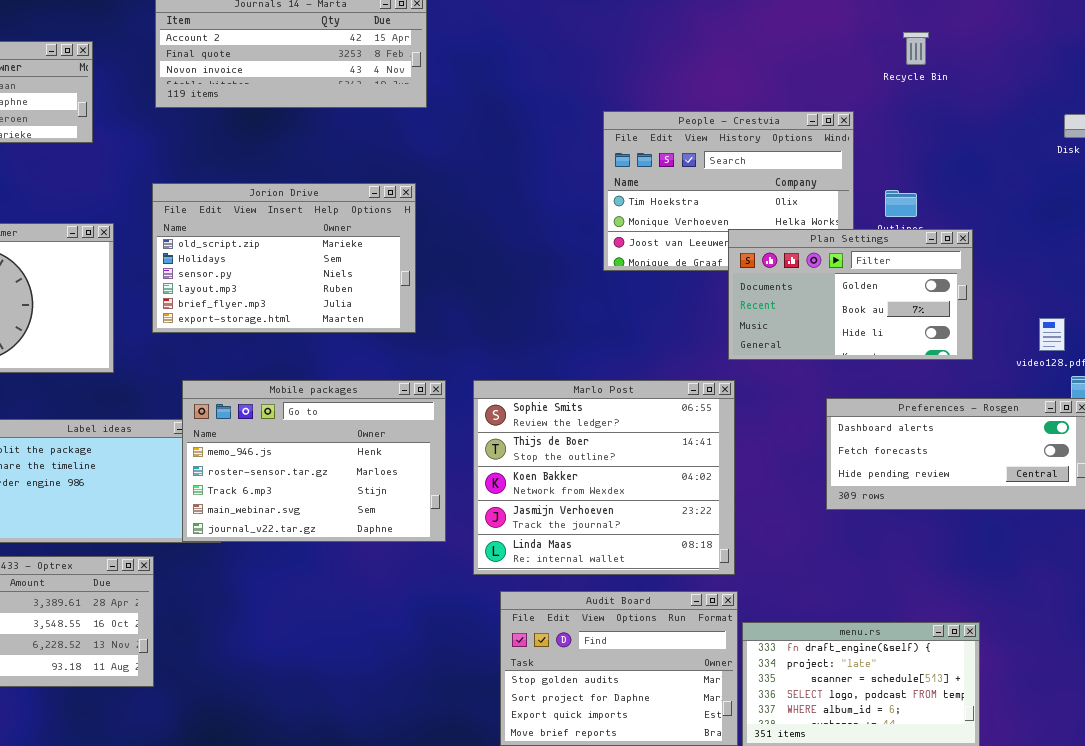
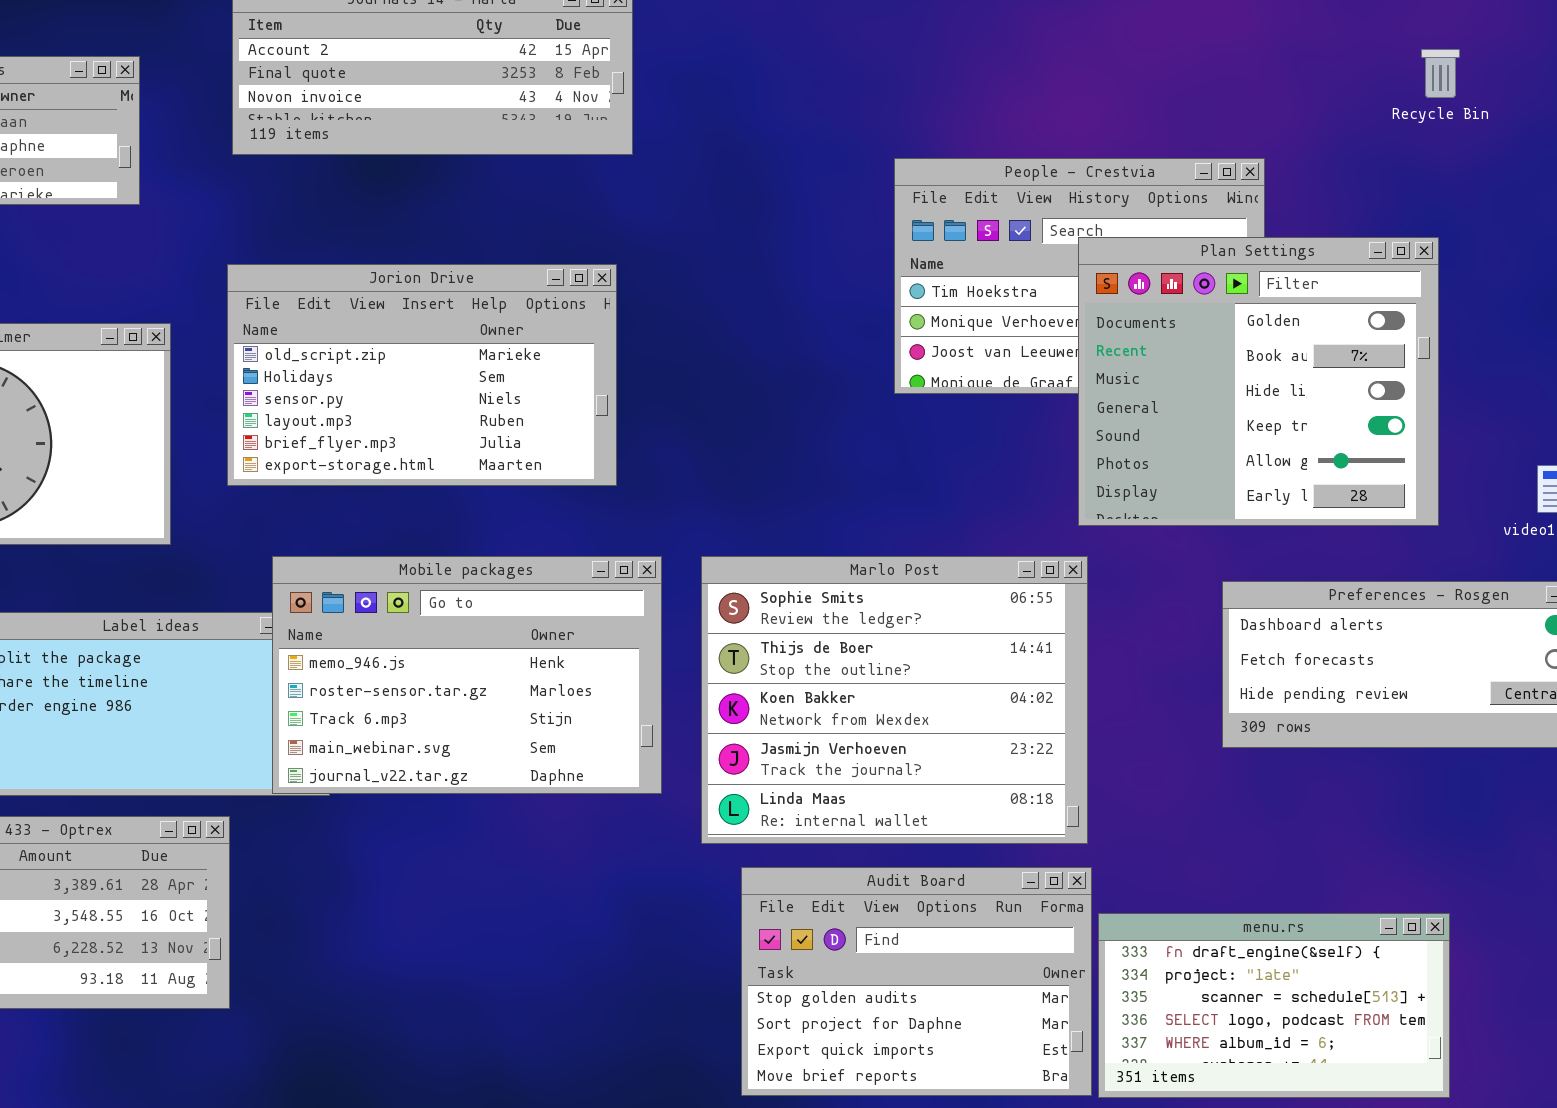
Recycle Bin: [903,32,929,65] -> [1421,49,1460,98], moved
Plan Settings: [728,229,973,360] -> [1078,237,1439,526], resized

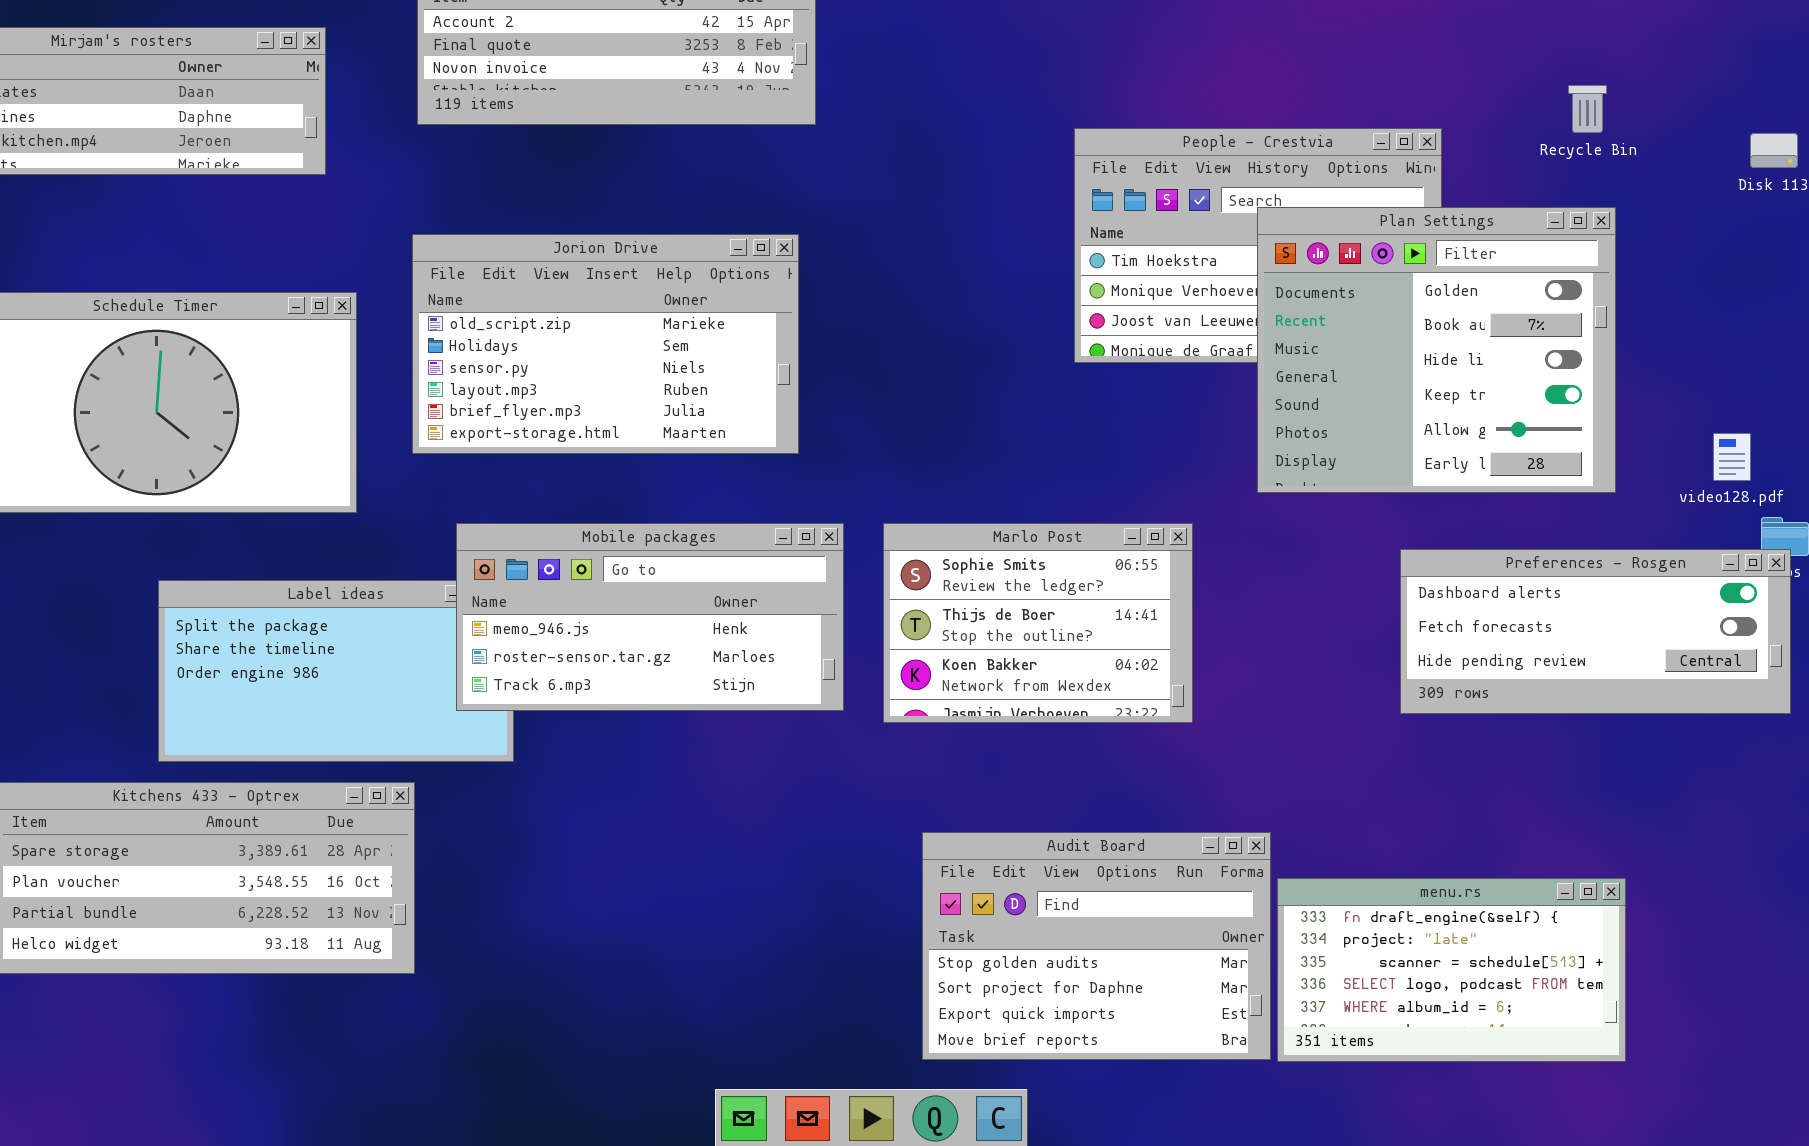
Recycle Bin: [1421,49,1460,98] -> [1568,85,1607,133], moved
Mobile packages: [272,556,662,794] -> [456,523,844,711], resized
Marlo Post: [701,556,1088,844] -> [883,523,1193,723], resized

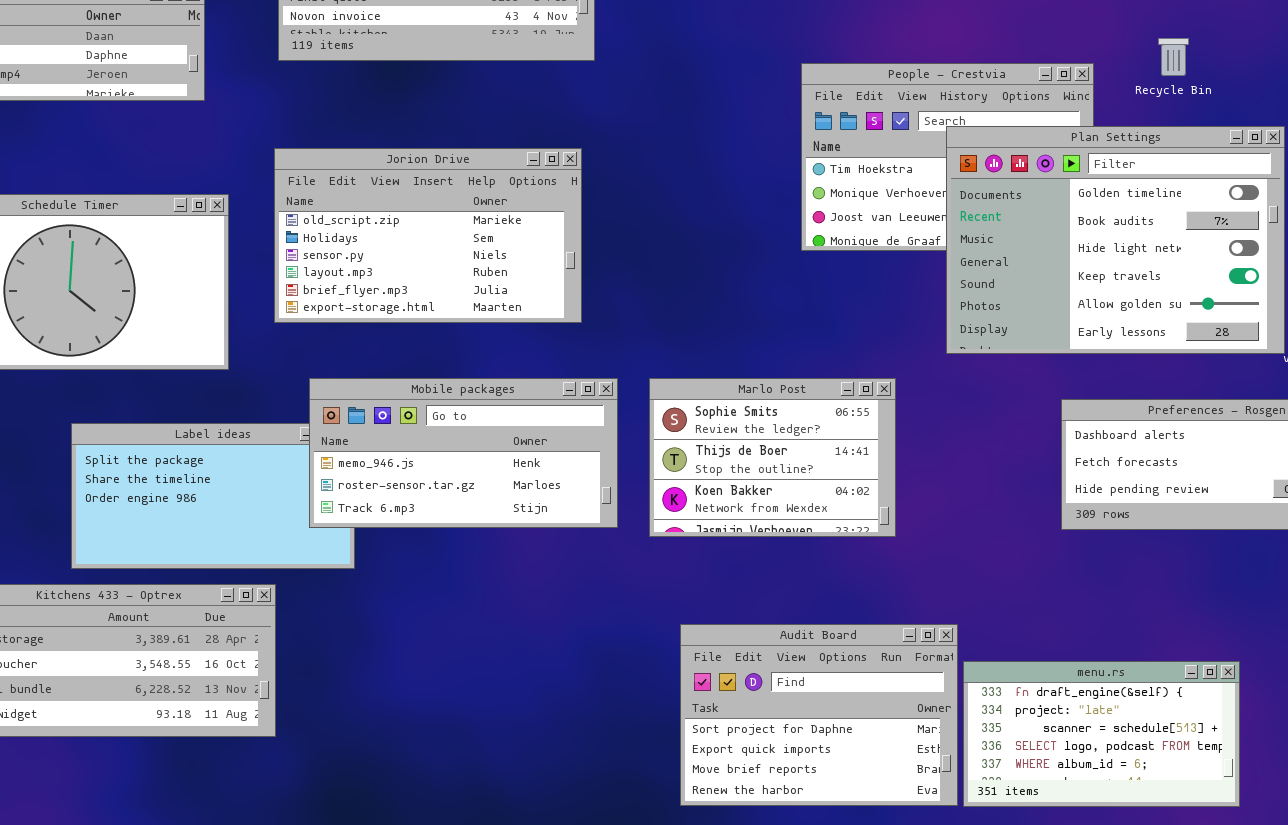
Recycle Bin: [1568,85,1607,133] -> [1158,38,1189,76], moved
Plan Settings: [1257,207,1616,493] -> [946,126,1285,354], resized
Audit Board: [922,832,1271,1060] -> [680,624,958,806], scrolled down 1 row

